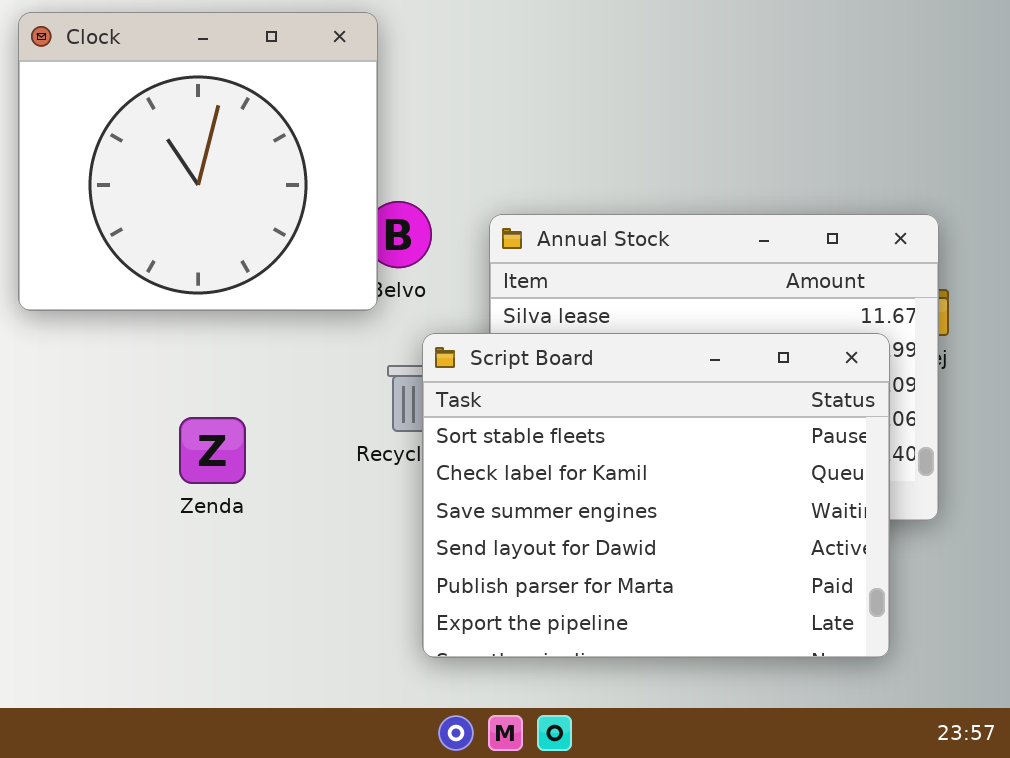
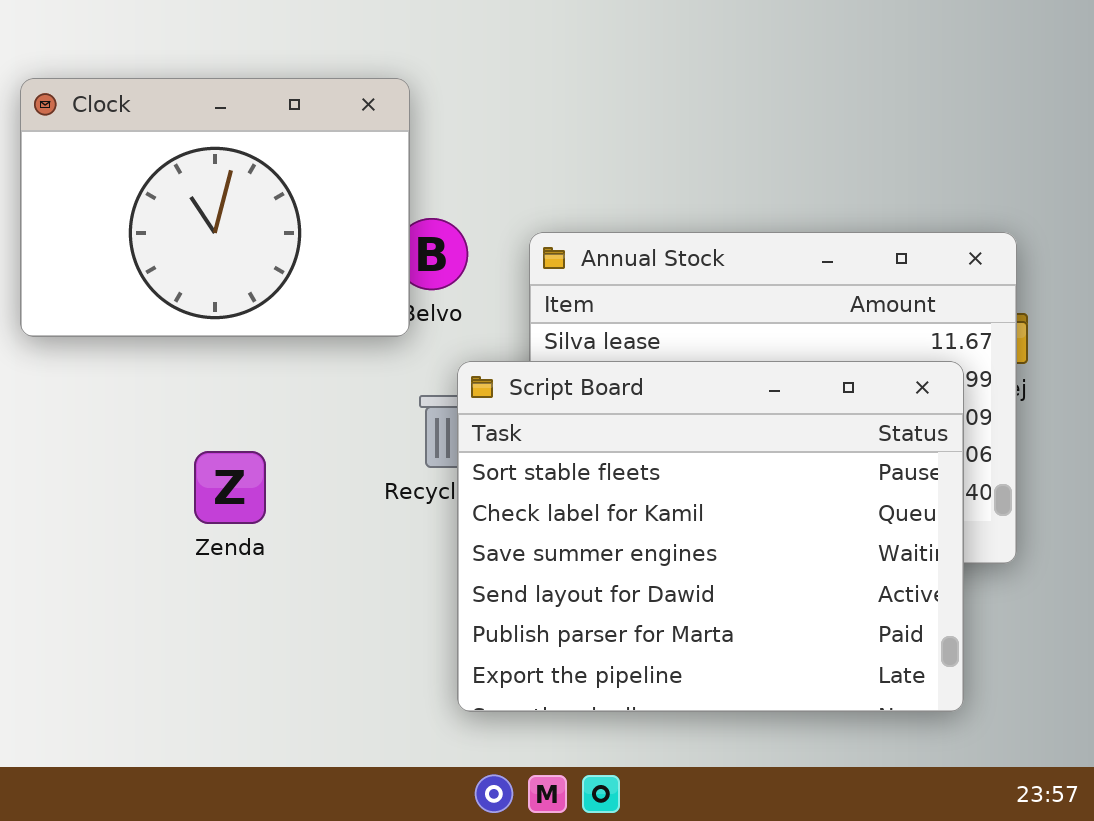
Clock: [18,12,378,311] -> [20,78,410,337], resized

